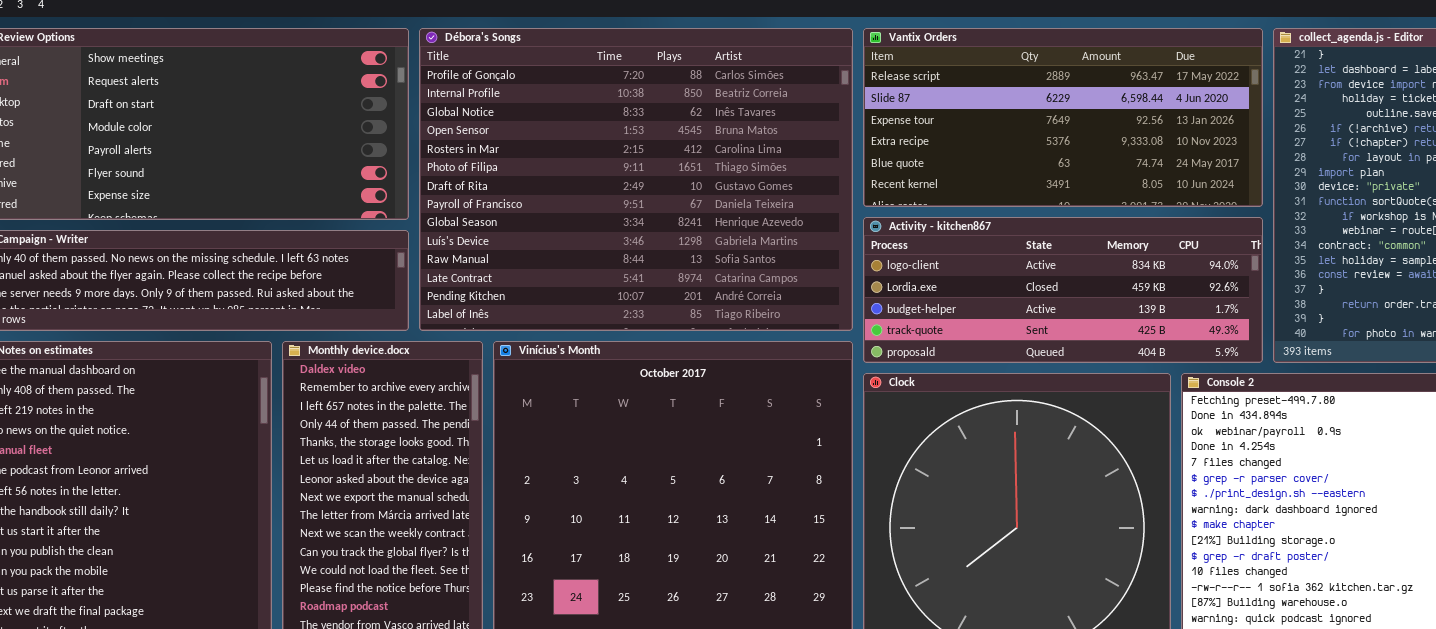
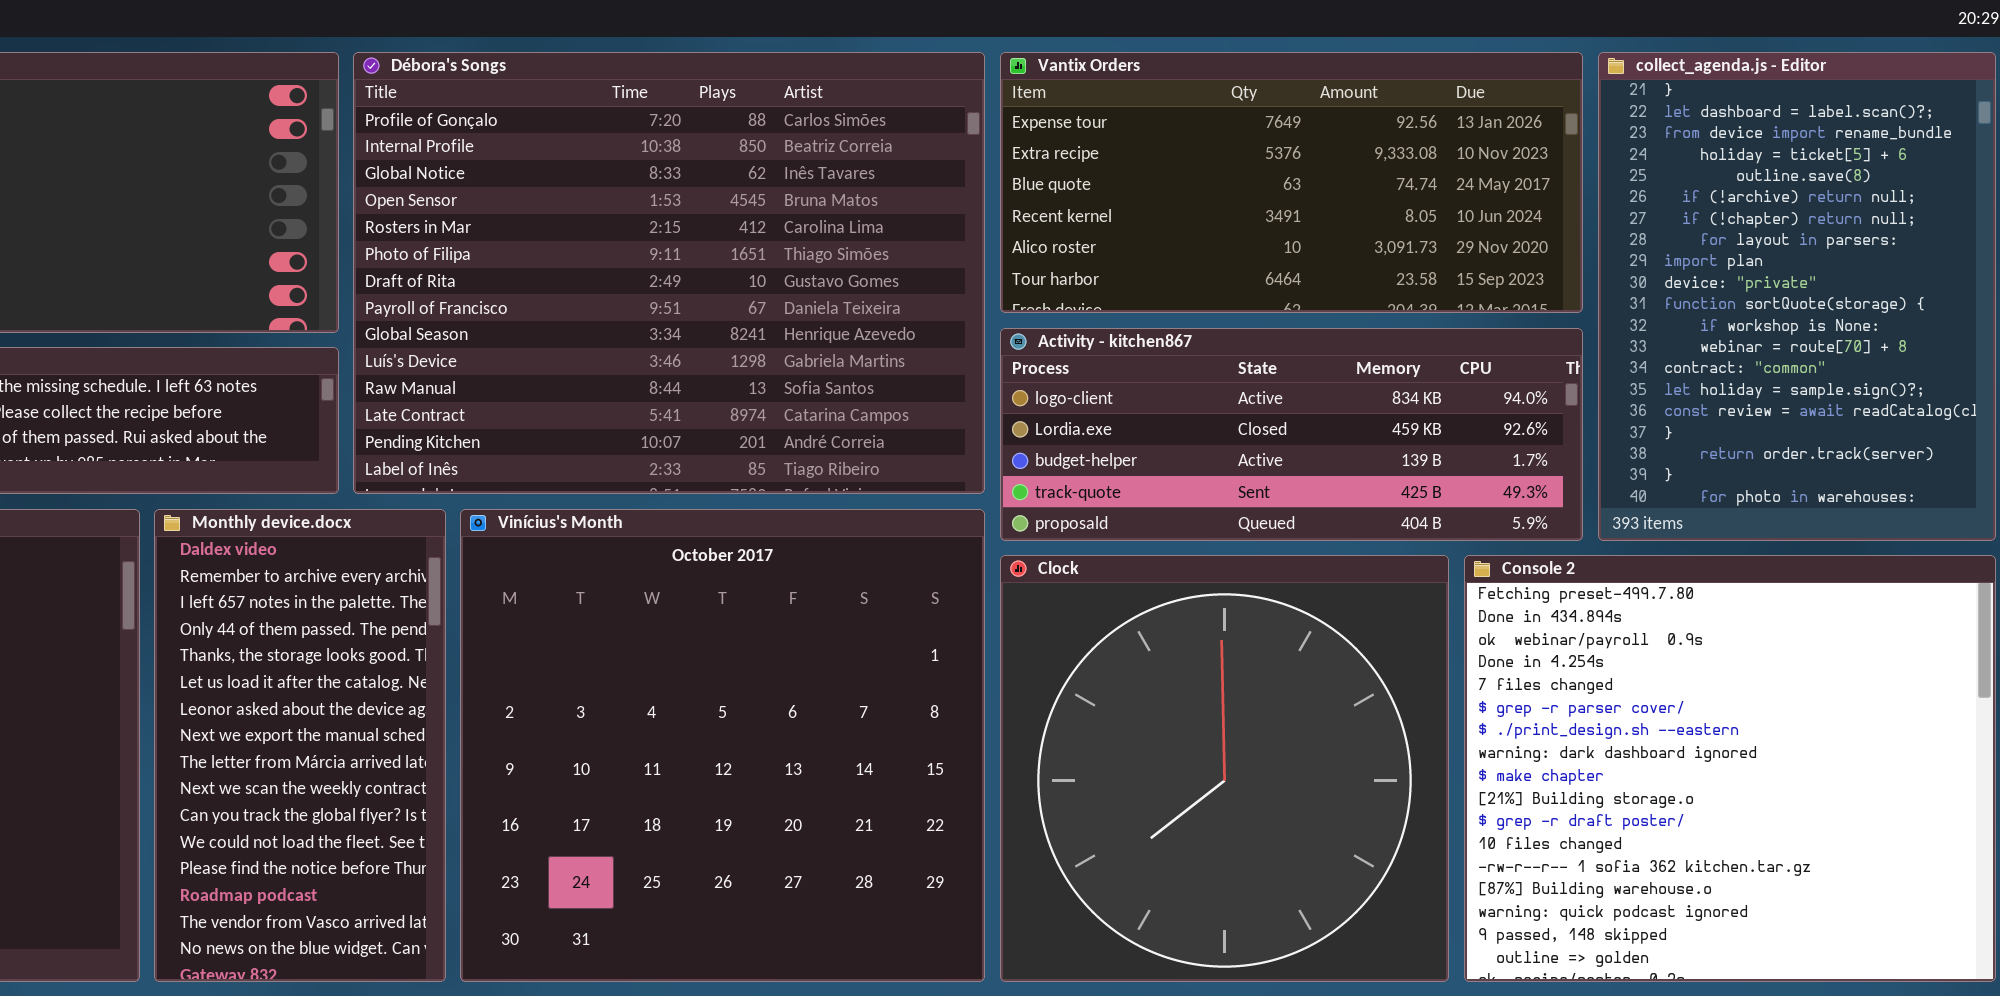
Vantix Orders: [863,28,1263,207] -> [1000,52,1583,313], scrolled down 2 rows

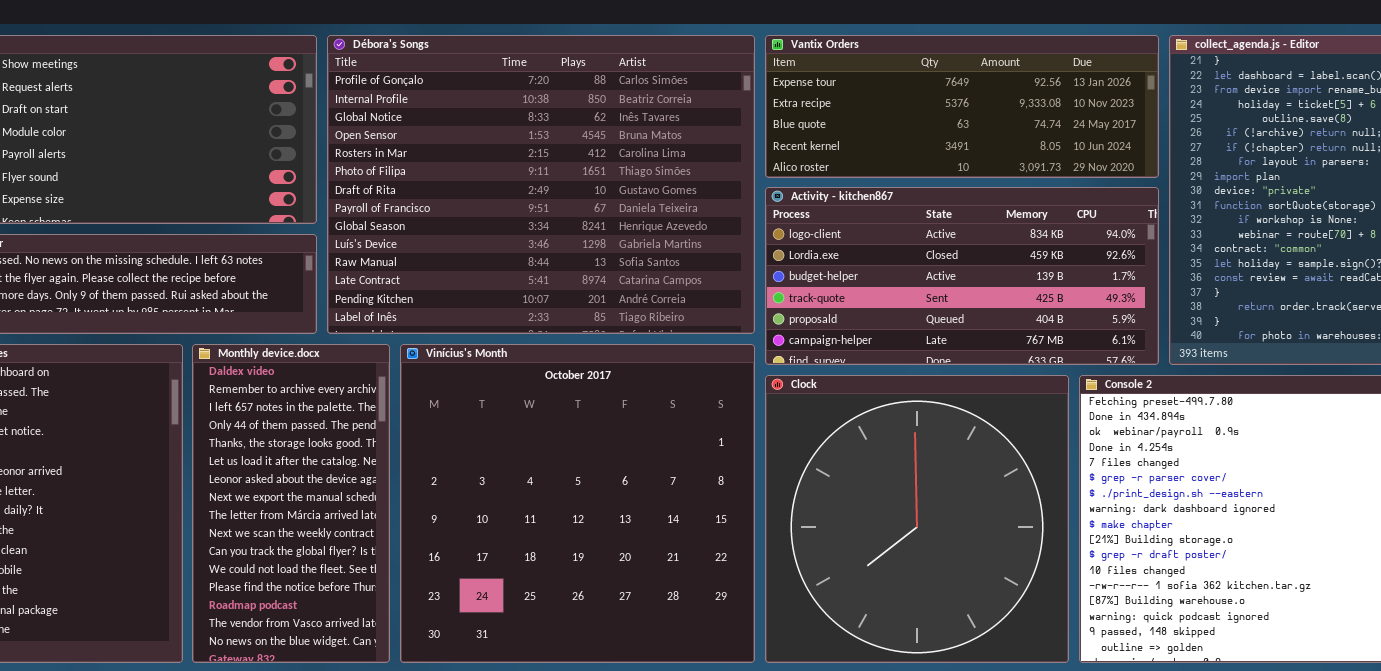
Vantix Orders: [1000,52,1583,313] -> [765,35,1159,178], resized
Activity - kitchen867: [1000,328,1583,541] -> [765,187,1159,365], resized

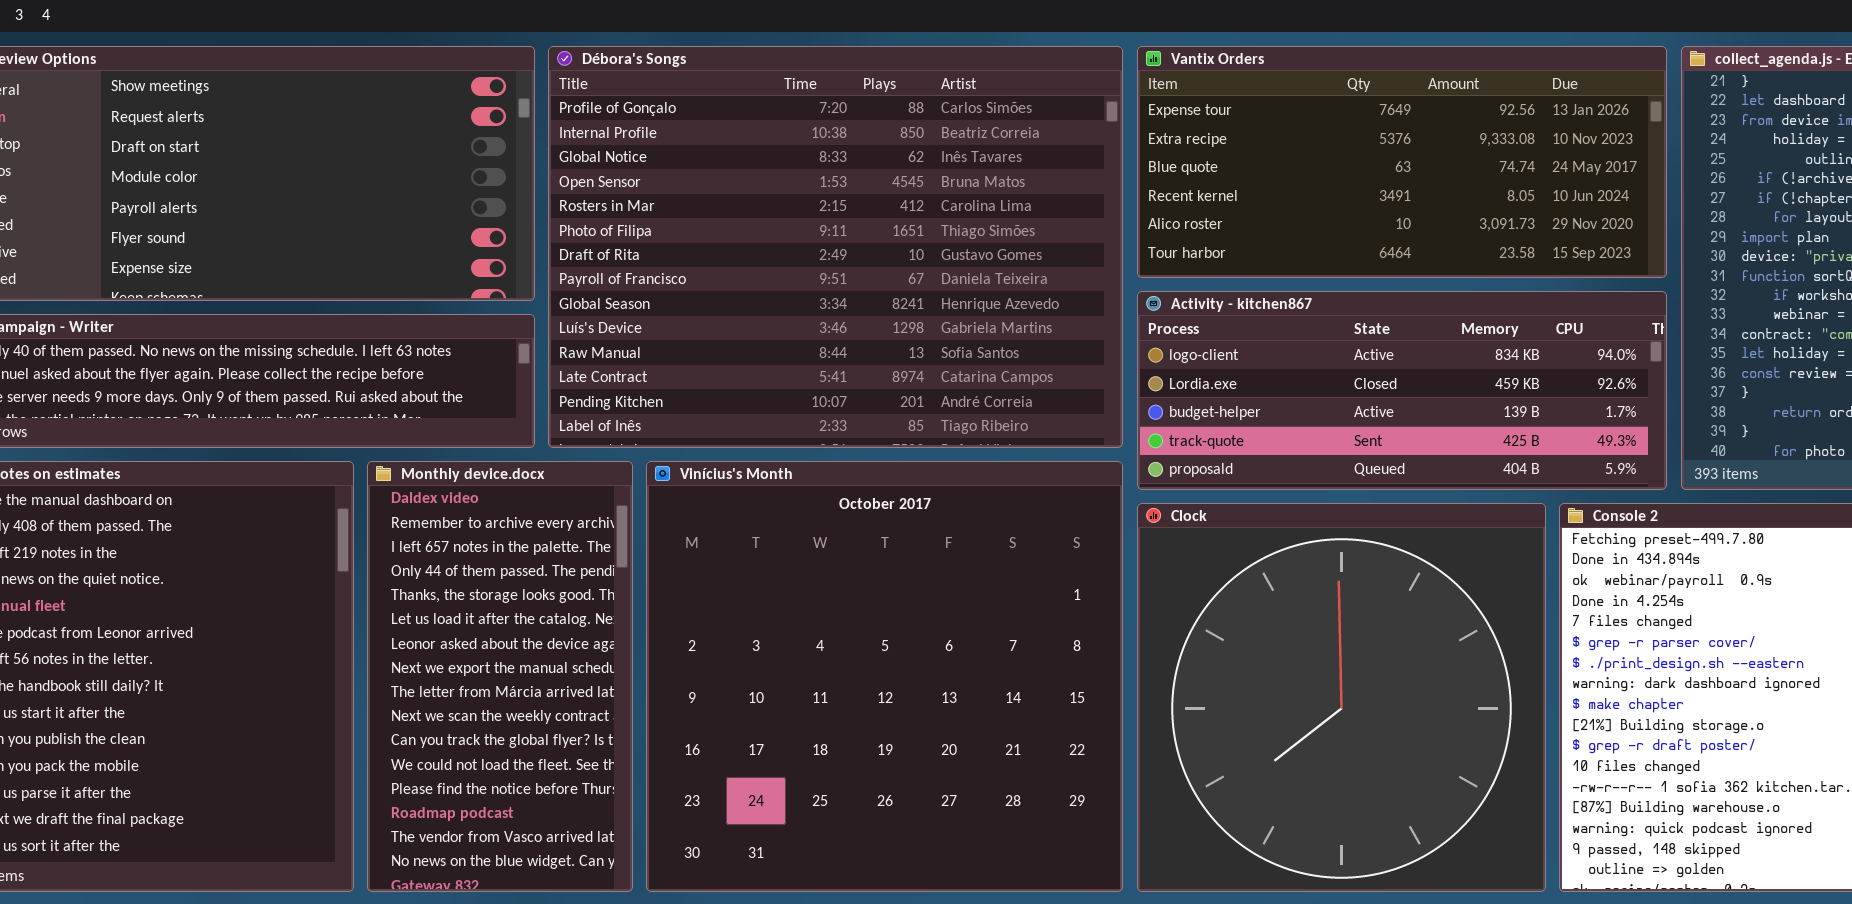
Vantix Orders: [765,35,1159,178] -> [1137,46,1667,278], resized
Activity - kitchen867: [765,187,1159,365] -> [1137,291,1667,490], resized

